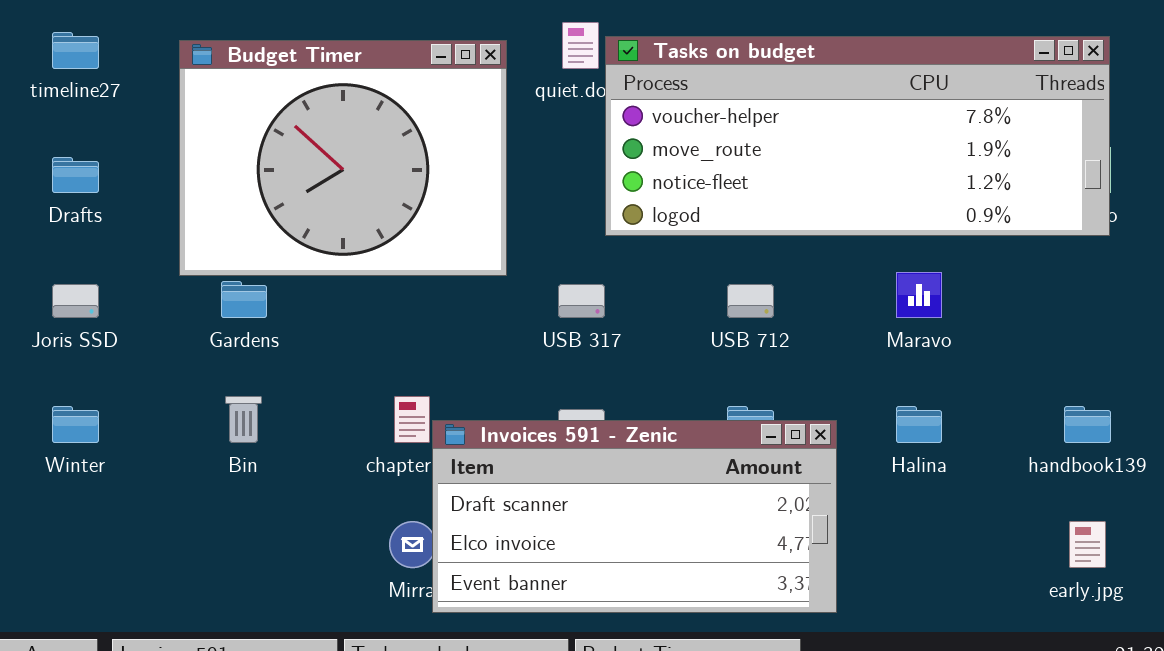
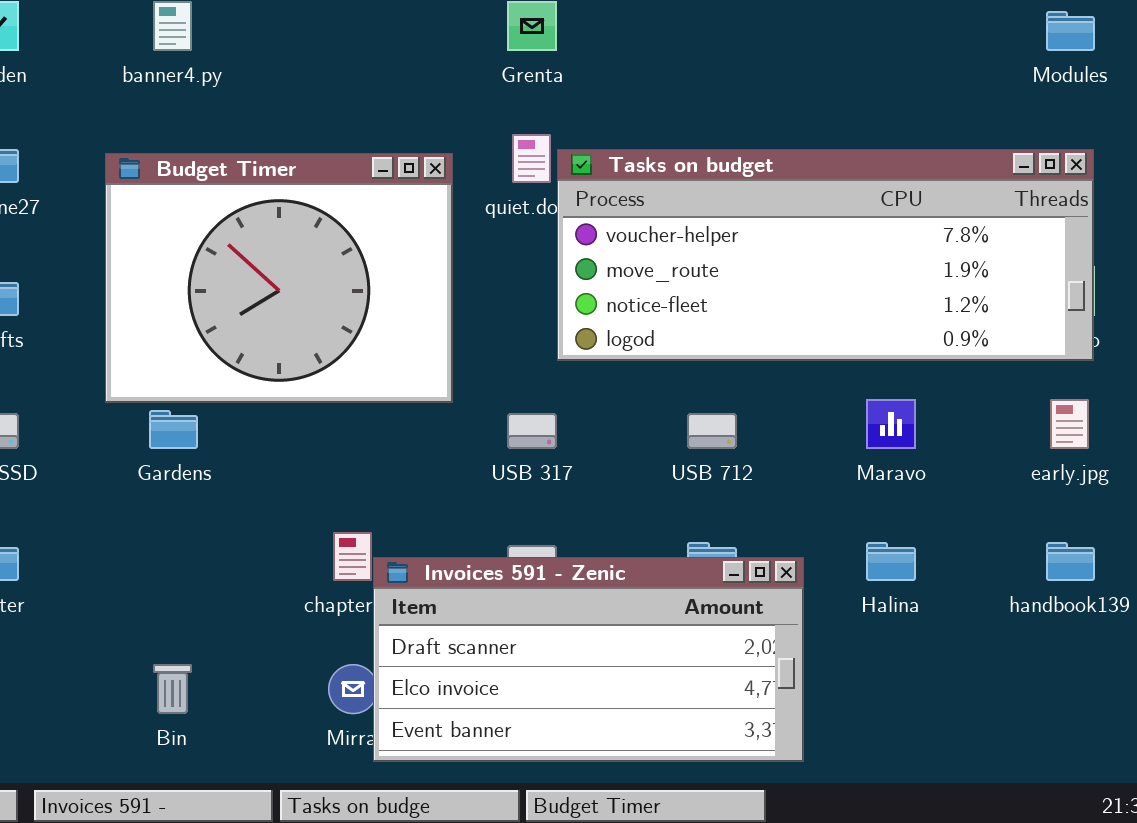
Bin: [225,396,262,443] -> [153,664,192,714], moved
early.jpg: [1069,521,1106,568] -> [1050,399,1089,449], moved

